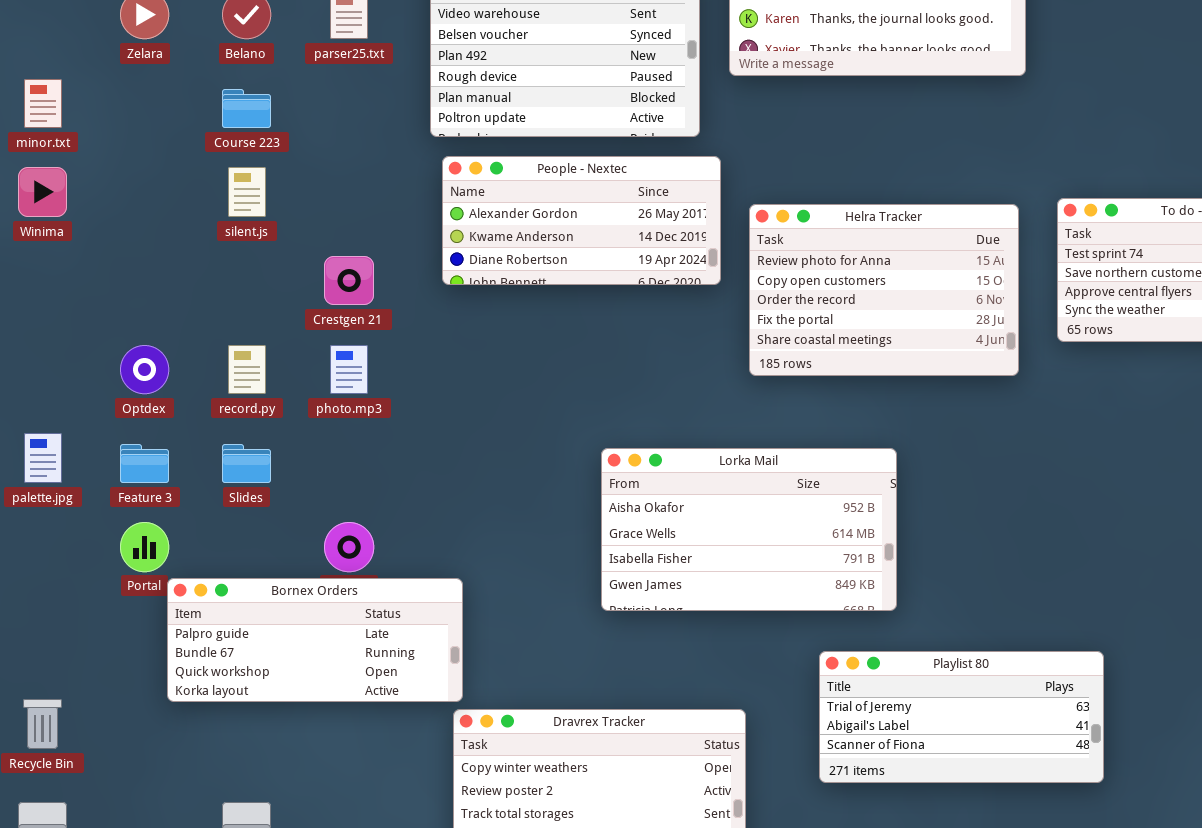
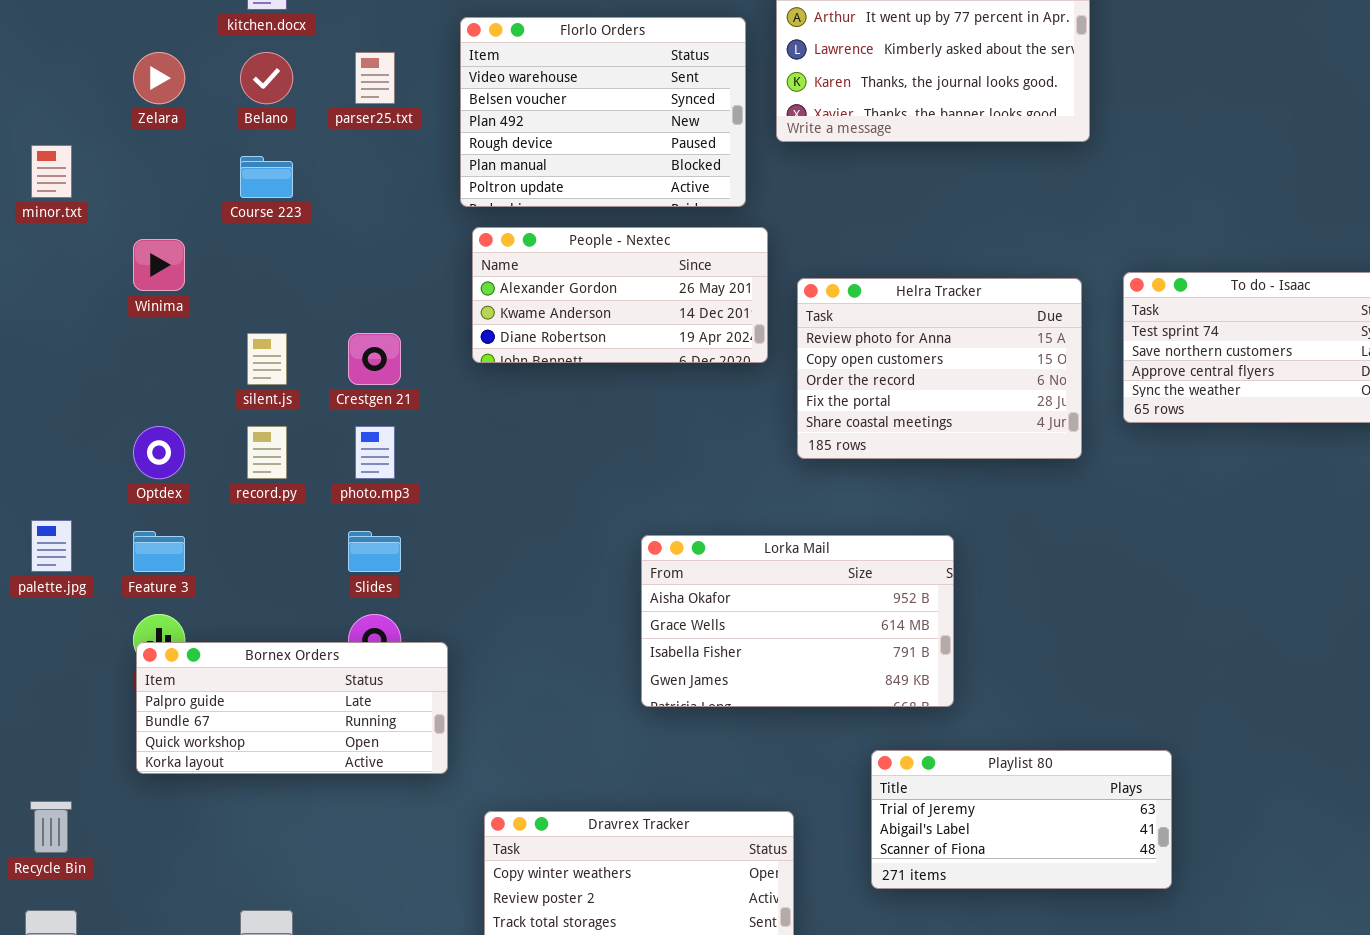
Winima: [18,167,67,217] -> [133,239,185,291], moved
silent.js: [228,167,266,217] -> [247,333,287,385], moved
Slides: [222,444,271,483] -> [348,531,401,572], moved
Bornex Orders: [167,578,463,702] -> [136,642,448,774], moved

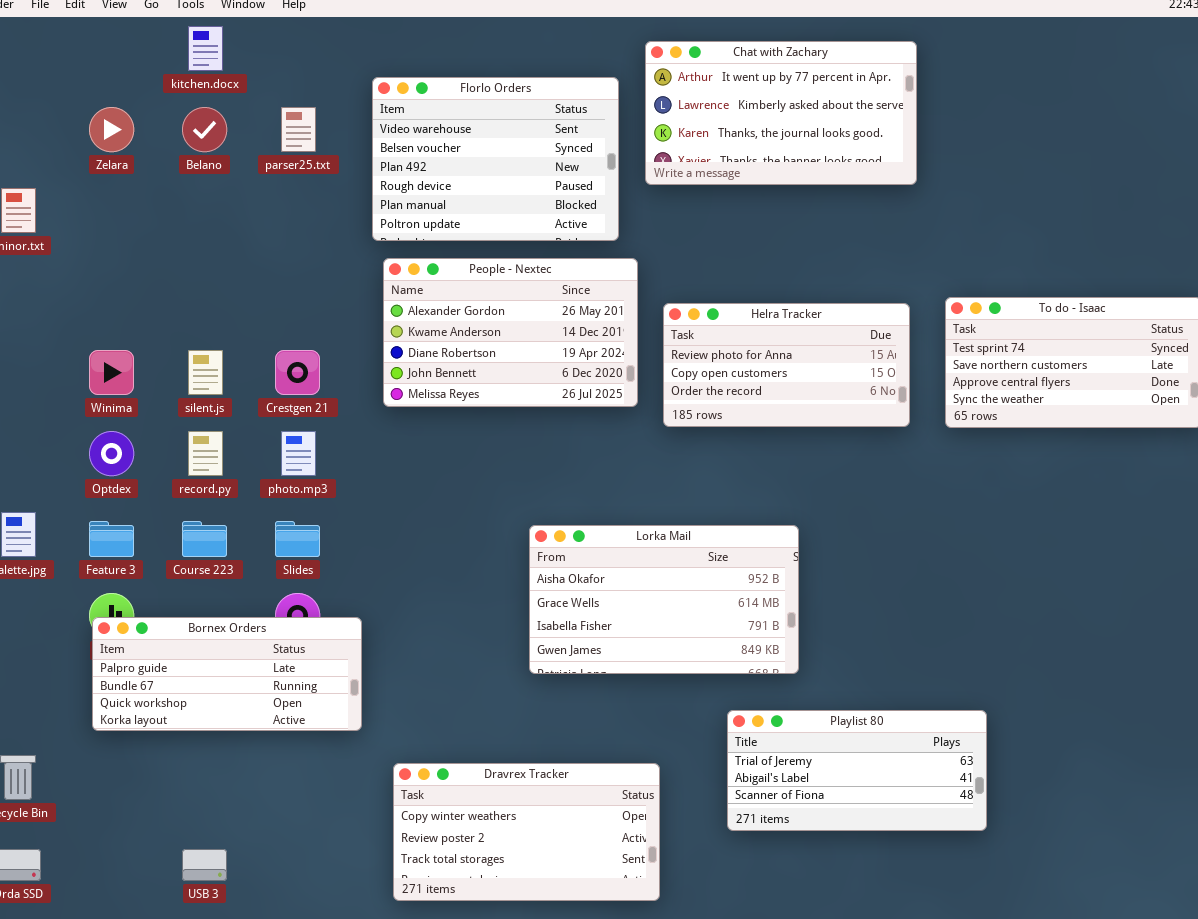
Course 223: [240,156,293,198] -> [182,521,227,557], moved
People - Nextec: [472,227,768,363] -> [383,258,638,407], resized
Winima: [133,239,185,291] -> [89,350,134,395], moved
Helra Tracker: [797,278,1082,459] -> [663,303,910,427], resized

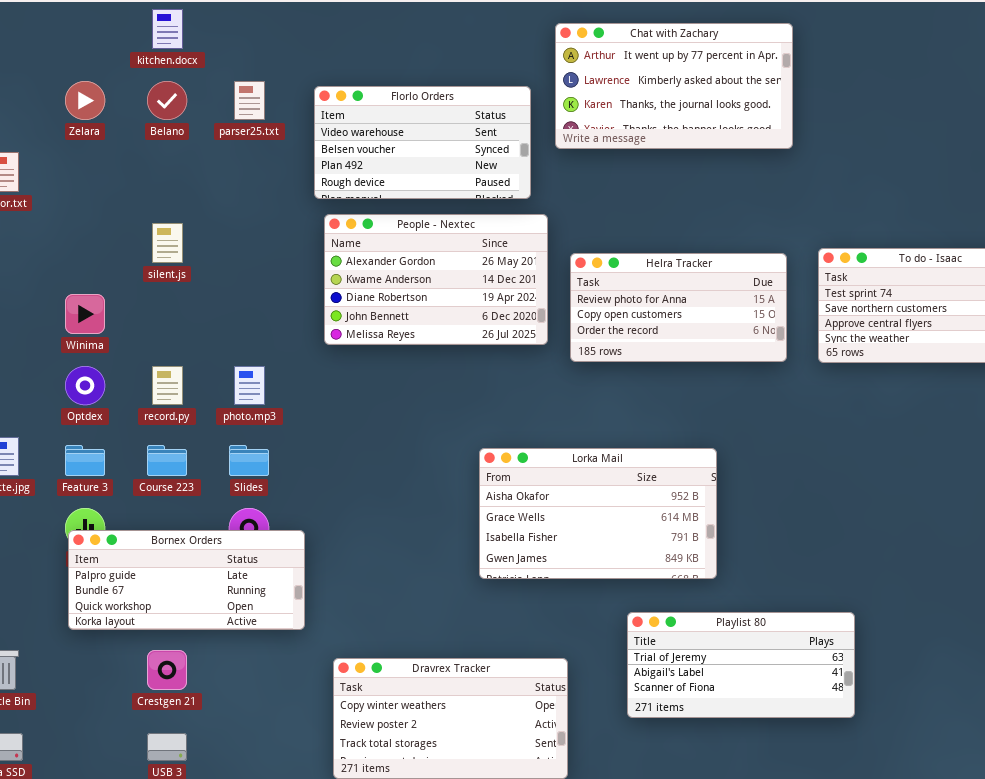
Florlo Orders: [372,77,619,241] -> [314,86,531,199], resized
silent.js: [188,350,223,395] -> [152,223,183,263], moved
Crestgen 21: [275,350,320,395] -> [147,650,187,690], moved
Lorka Mail: [529,525,799,674] -> [479,448,717,579], moved

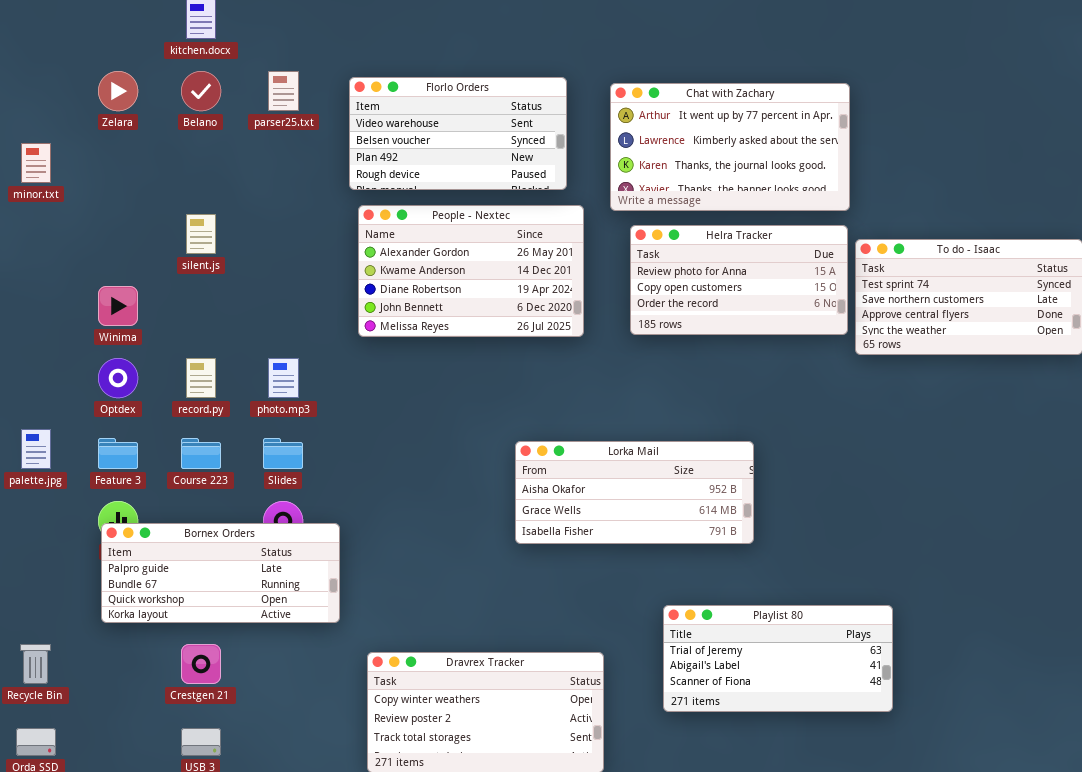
Chat with Zachary: [555,23,793,149] -> [610,83,850,211], moved
Helra Tracker: [570,253,787,362] -> [630,225,848,335], moved
Lorka Mail: [479,448,717,579] -> [515,441,754,544], resized

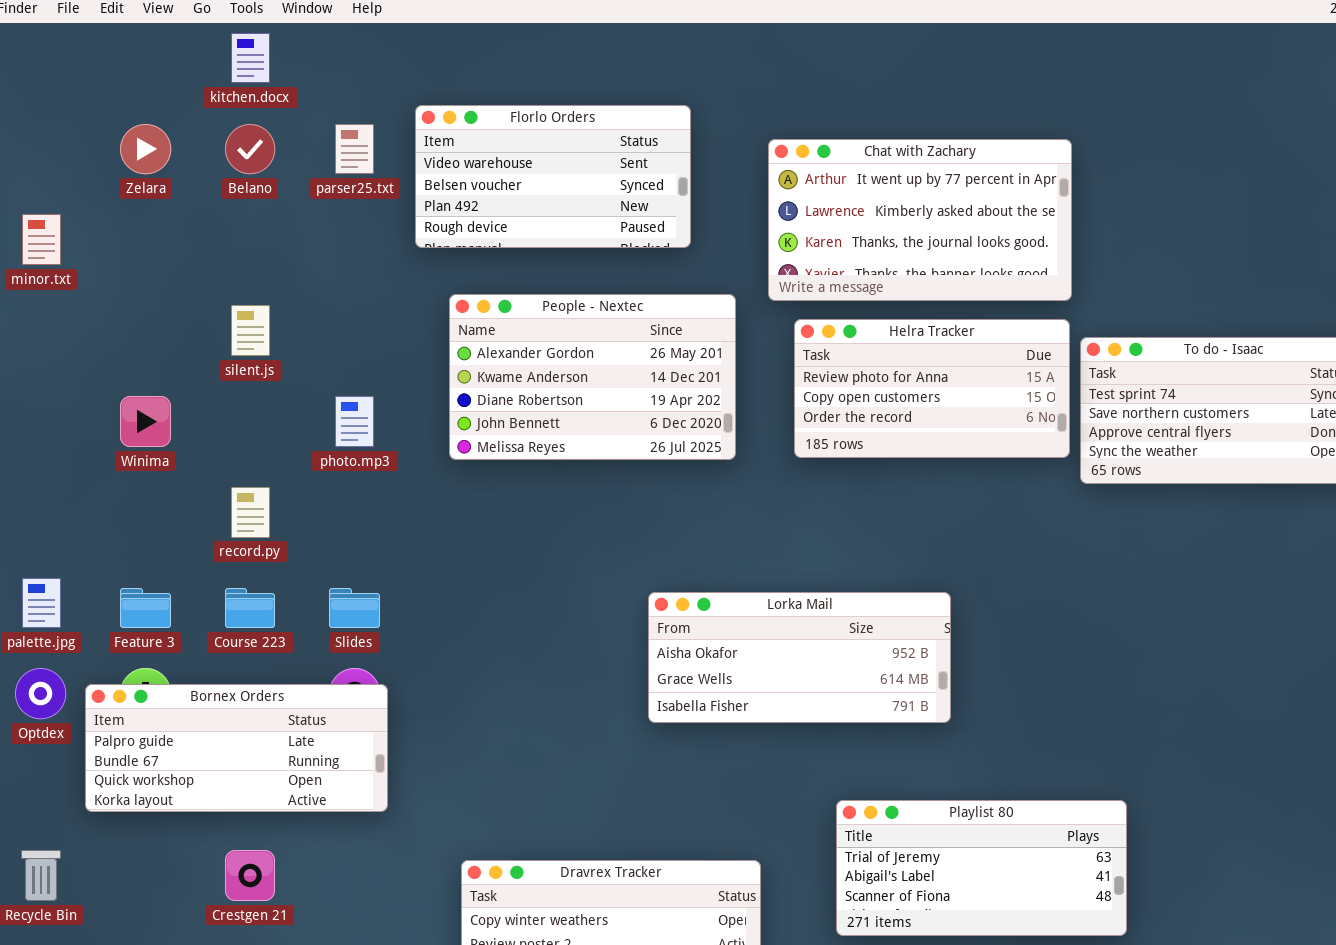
Florlo Orders: [349,77,567,190] -> [415,105,691,248], moved
Optdex: [98,358,138,398] -> [15,668,66,719], moved
photo.mp3: [268,358,299,398] -> [335,396,374,447], moved
Bornex Orders: [101,523,340,623] -> [85,684,388,812], moved

